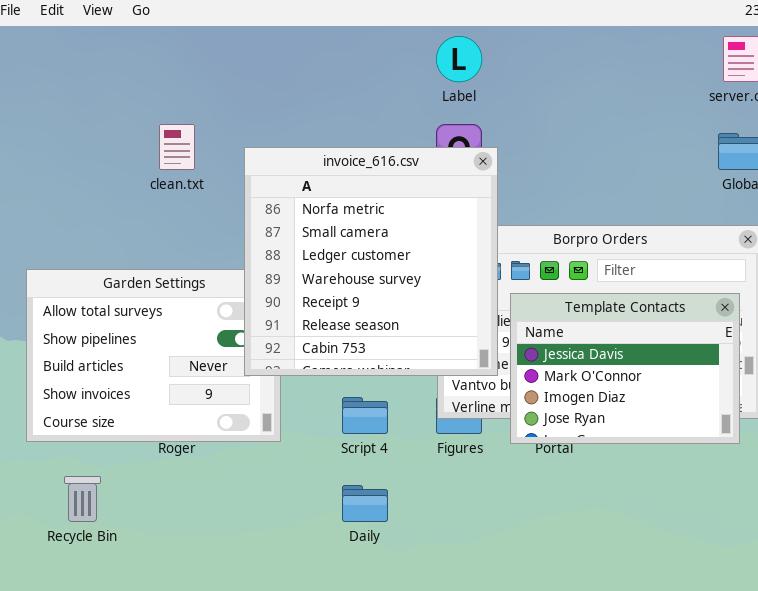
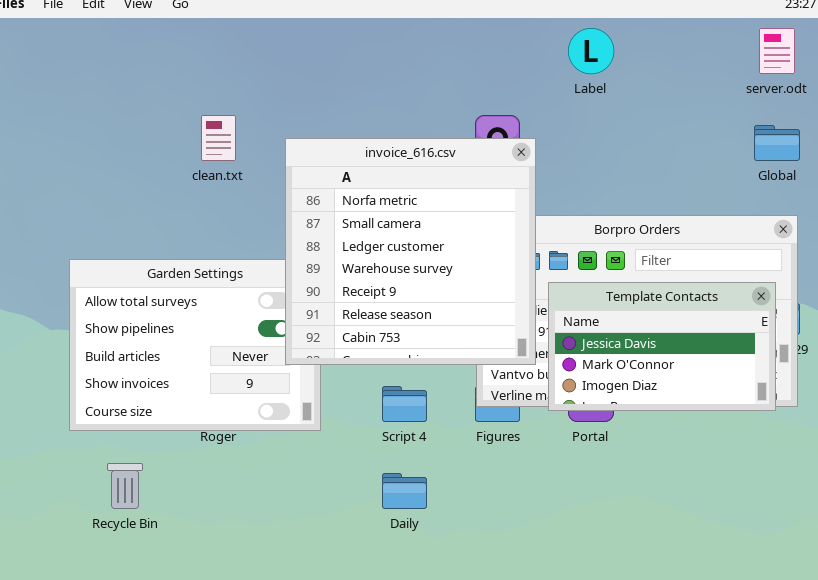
Label: [436,36,482,82] -> [568,28,614,74], moved
Template Contacts: [510,293,740,444] -> [548,282,776,411], resized

